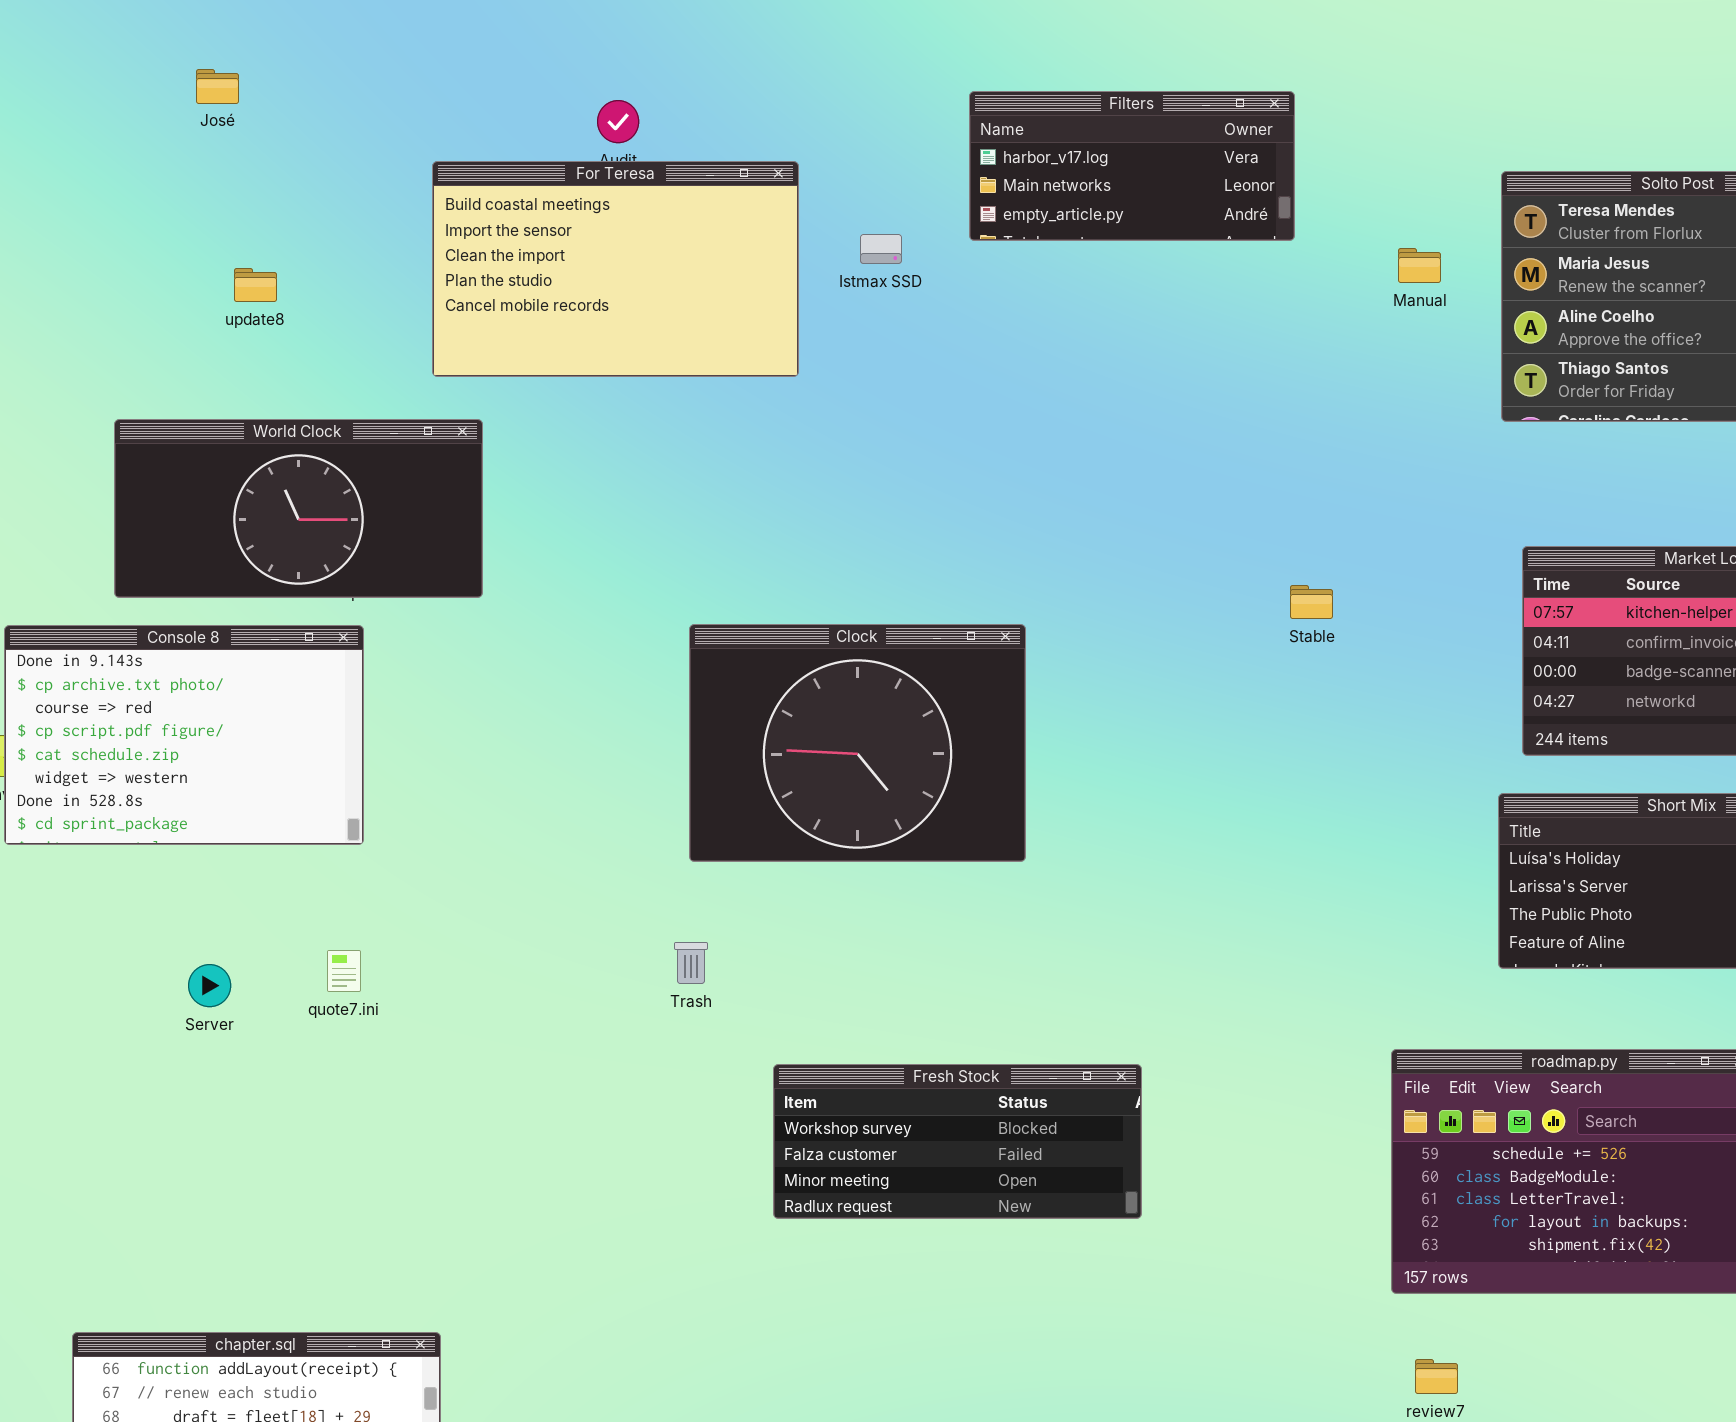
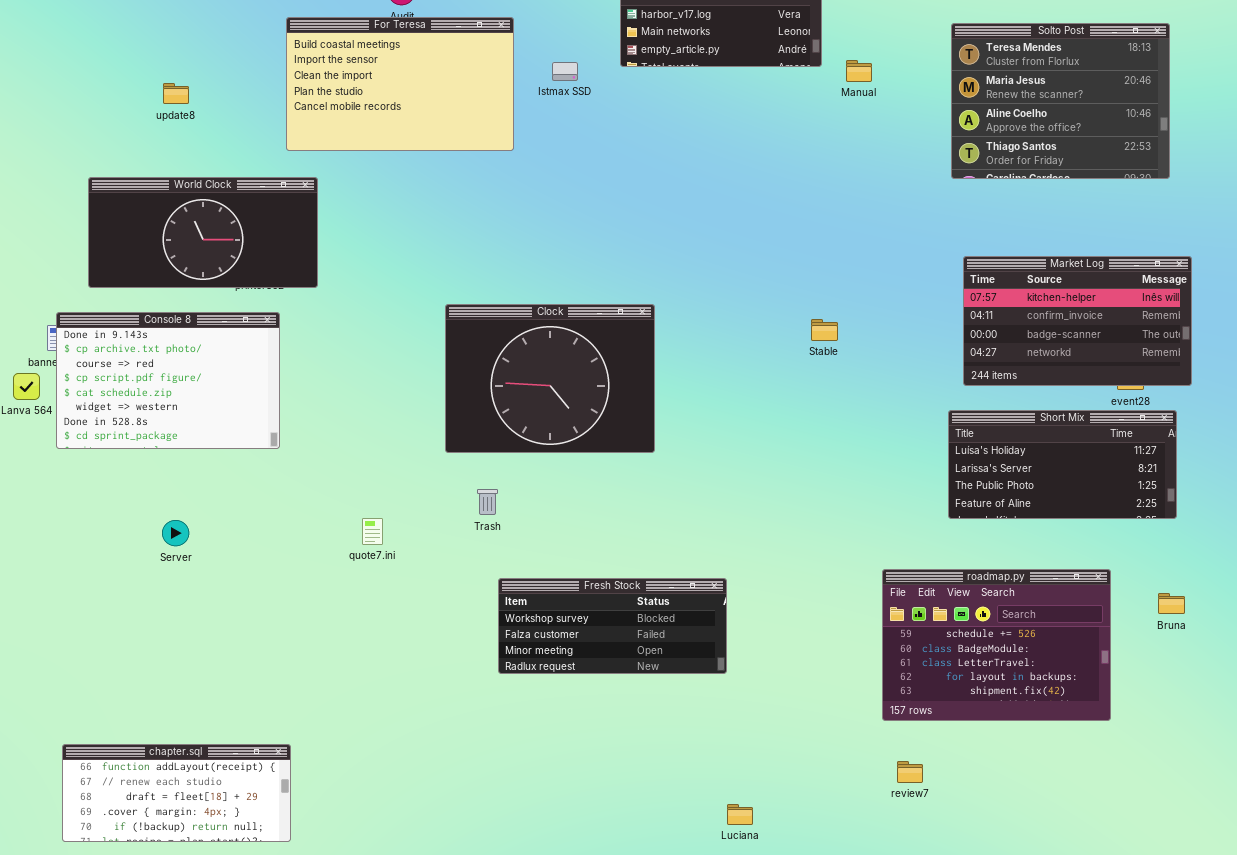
Manual: [1398,248,1441,283] -> [846,60,872,82], moved
Stable: [1290,585,1333,619] -> [811,319,838,341], moved
Console 8: [4,625,364,845] -> [56,312,280,449], moved
Trash: [674,942,708,984] -> [477,489,498,515], moved
quote7.ini: [327,950,361,992] -> [362,518,383,545], moved
Server: [188,964,231,1007] -> [162,520,189,546], moved

